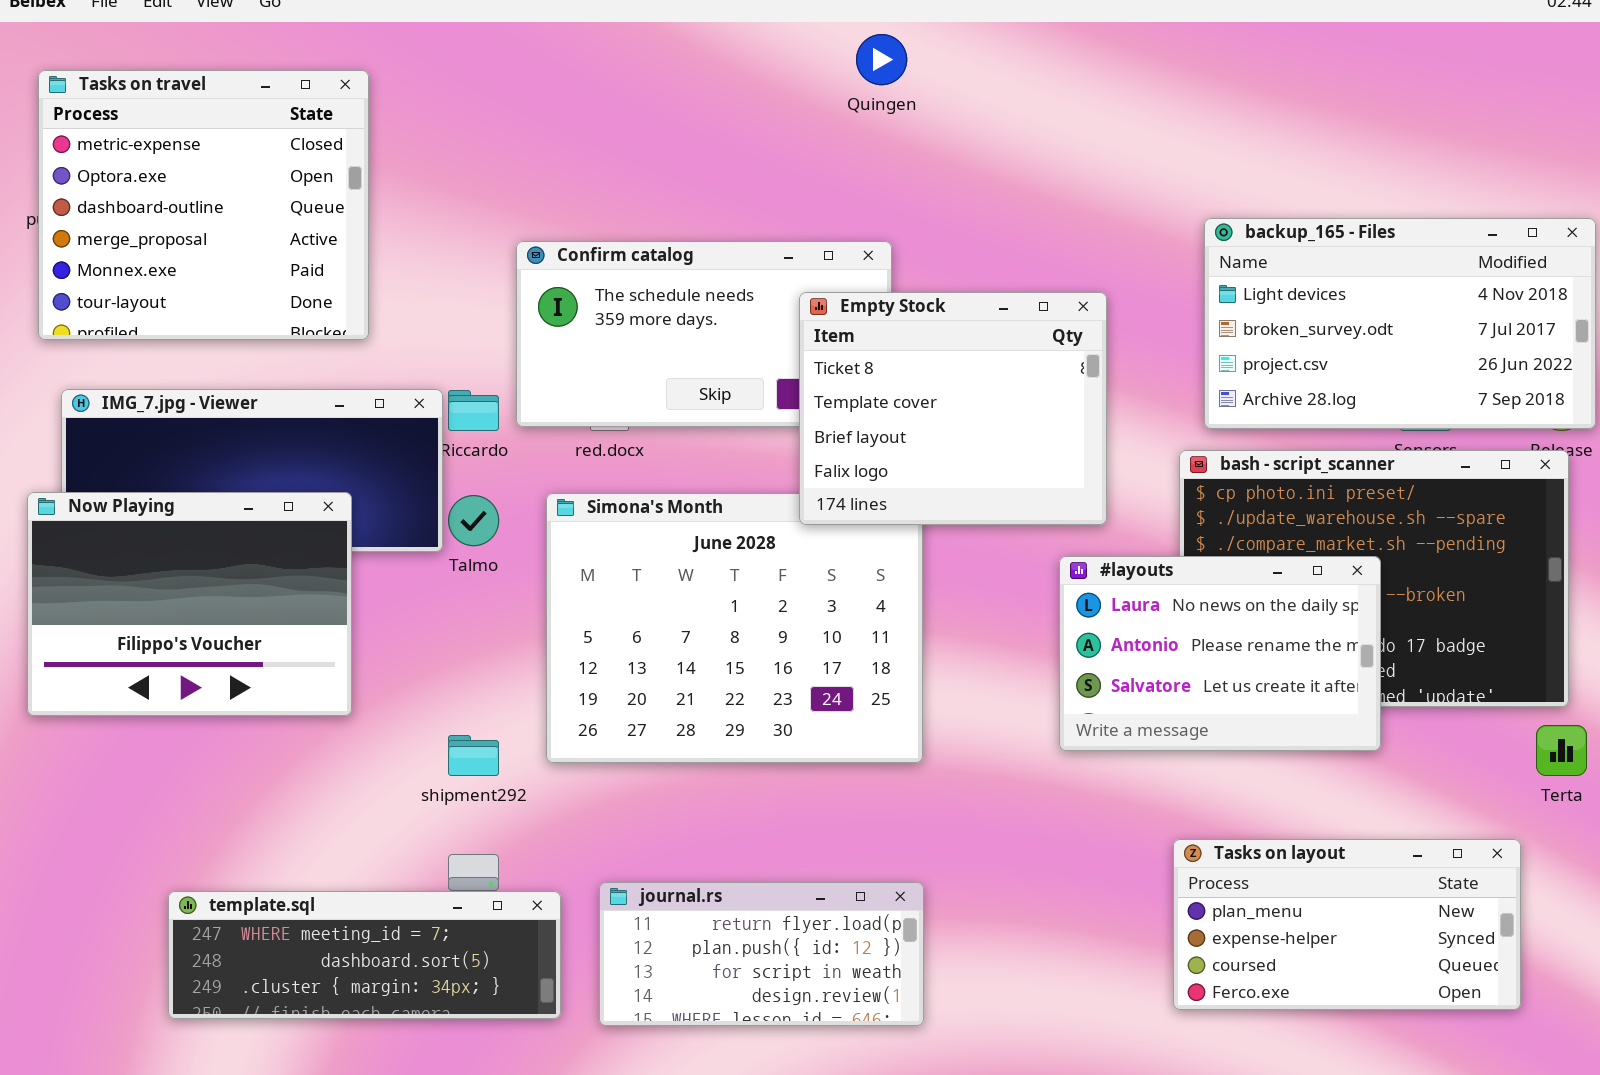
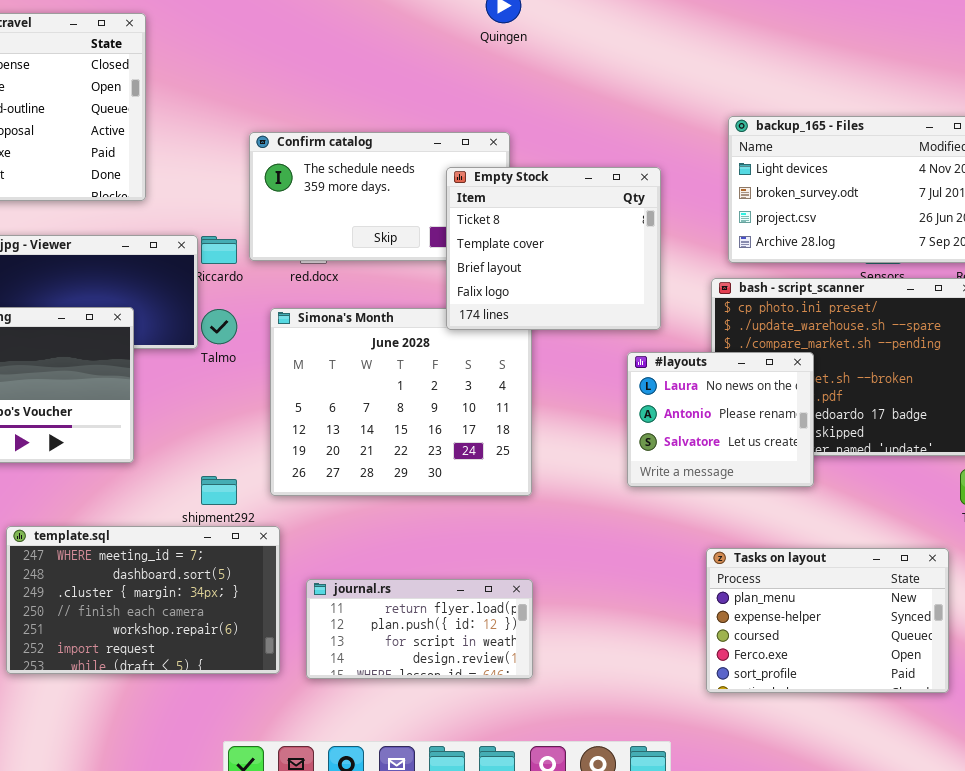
#layouts: [1059,556,1381,751] -> [627,352,814,487], resized
Tasks on layout: [1173,839,1521,1010] -> [706,548,949,693], resized
template.sql: [168,891,561,1019] -> [6,526,280,674], resized

